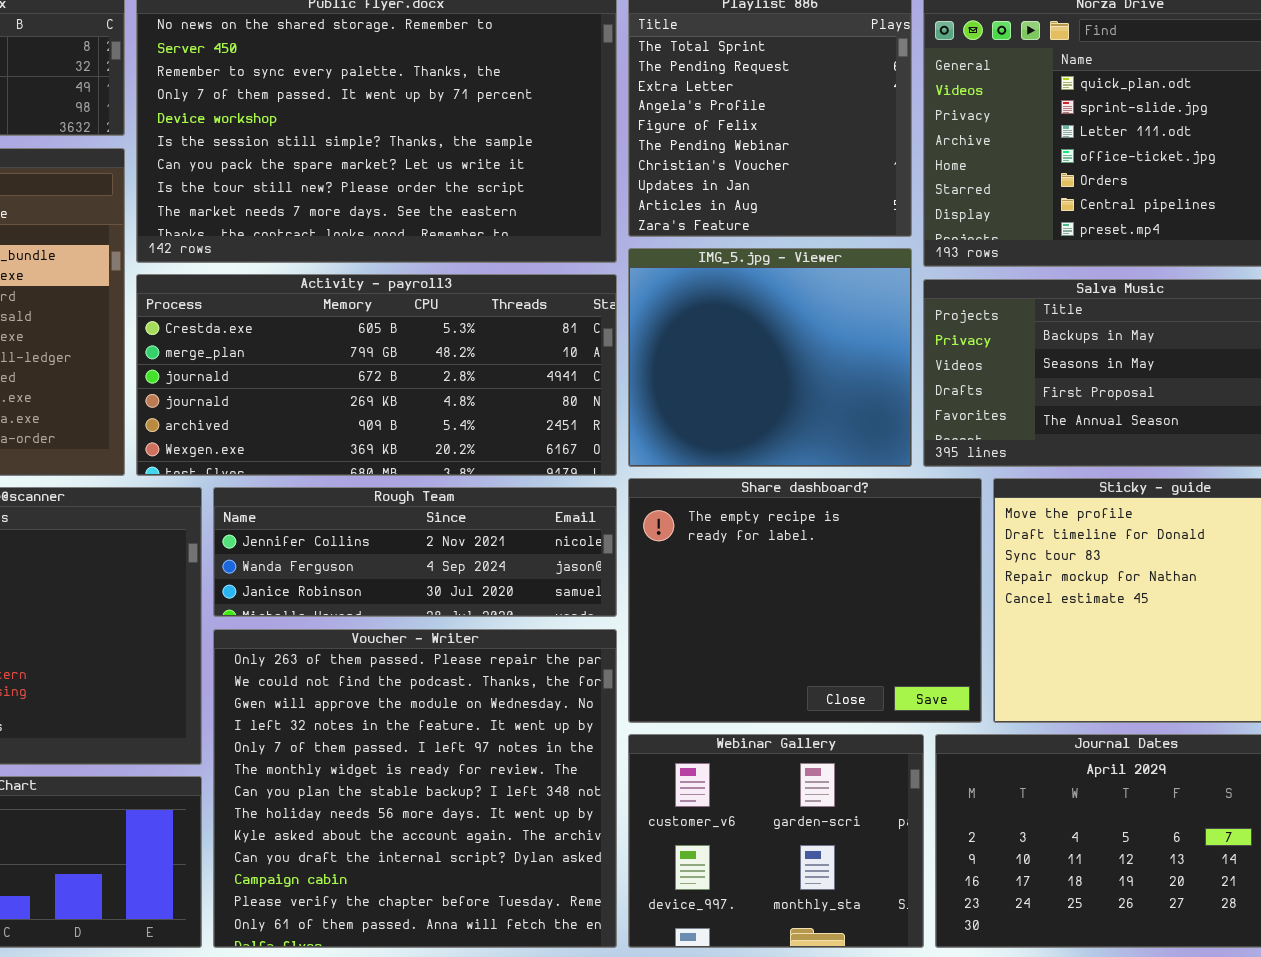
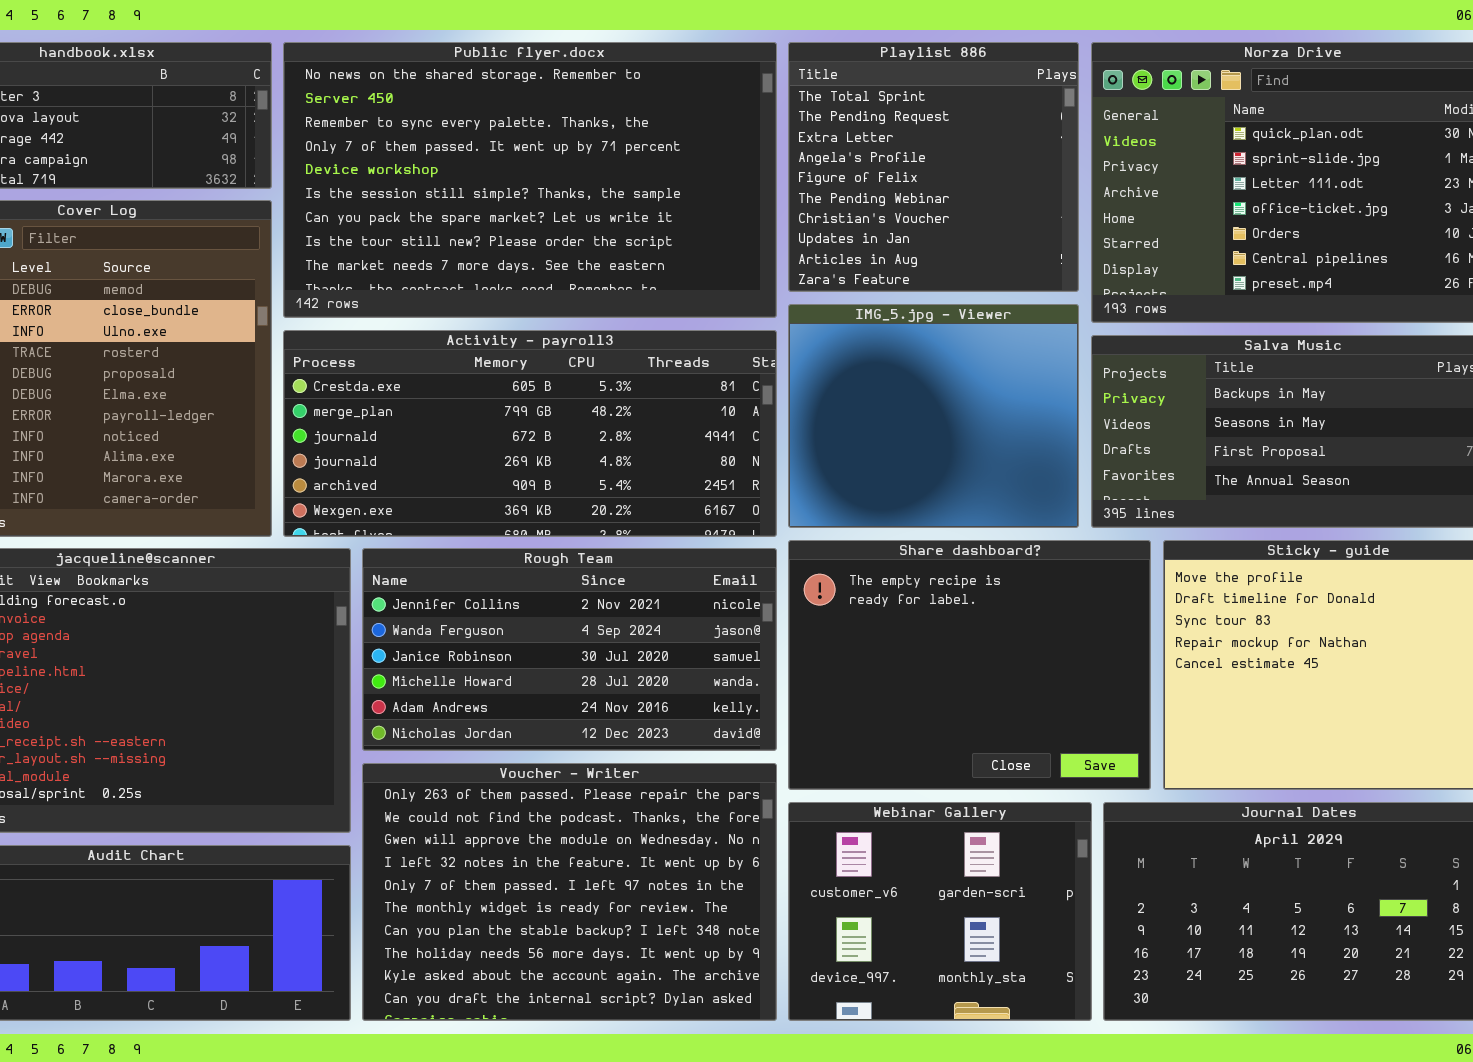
Rough Team: [213,487,617,617] -> [362,548,777,751], resized
Voucher - Writer: [213,629,617,948] -> [362,763,777,1021], resized

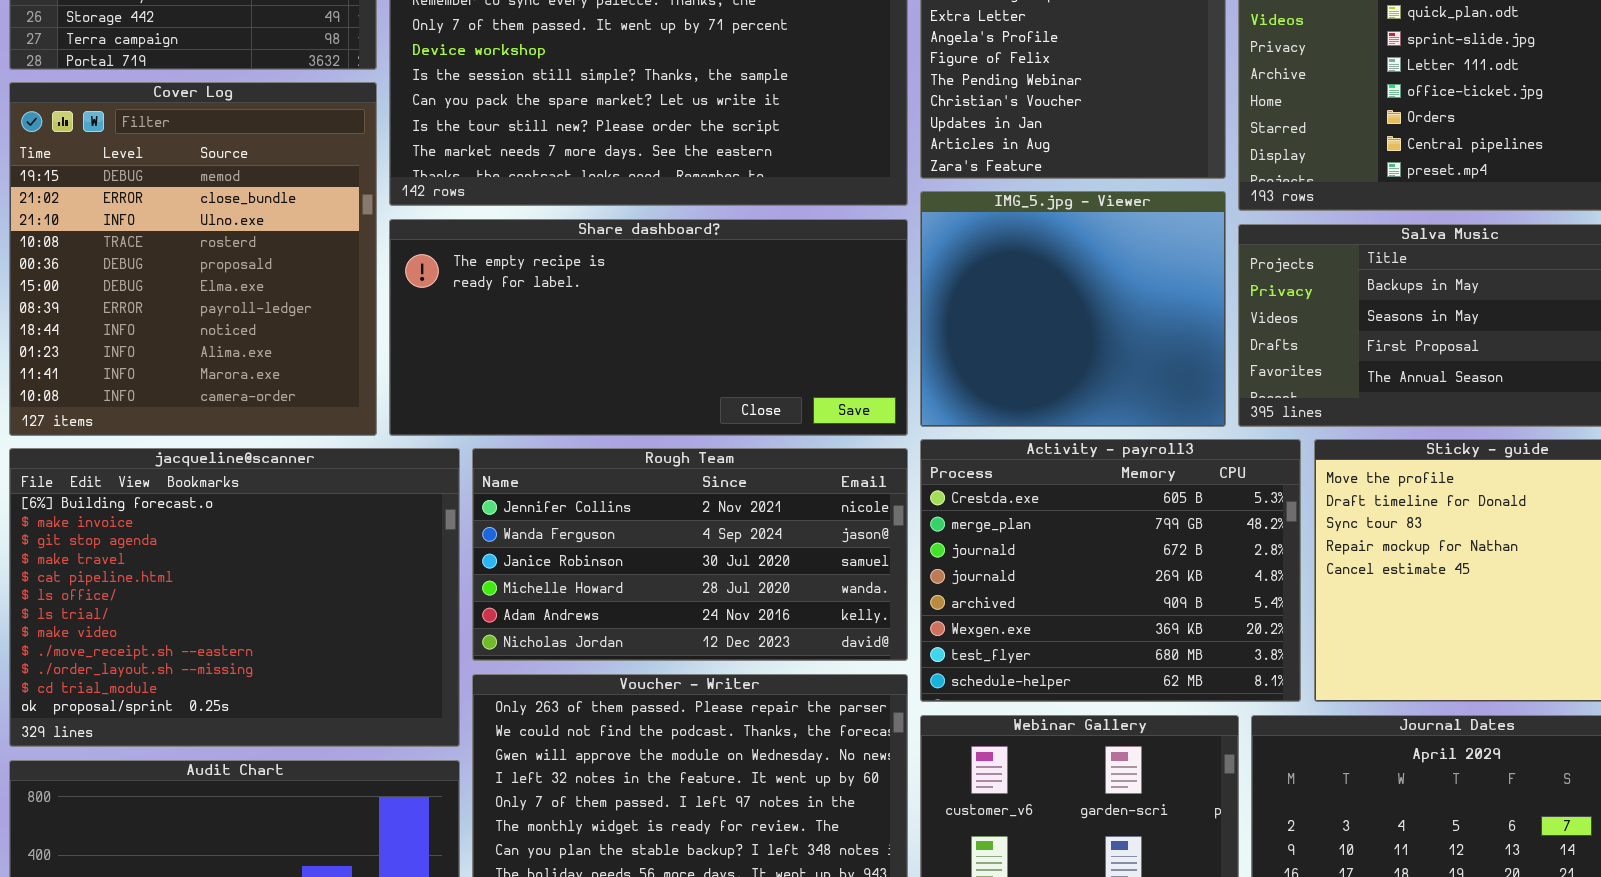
Activity - payroll3: [283,330,777,537] -> [920,439,1301,702], moved, resized
Share dashboard?: [788,540,1151,790] -> [389,219,908,436], moved, resized

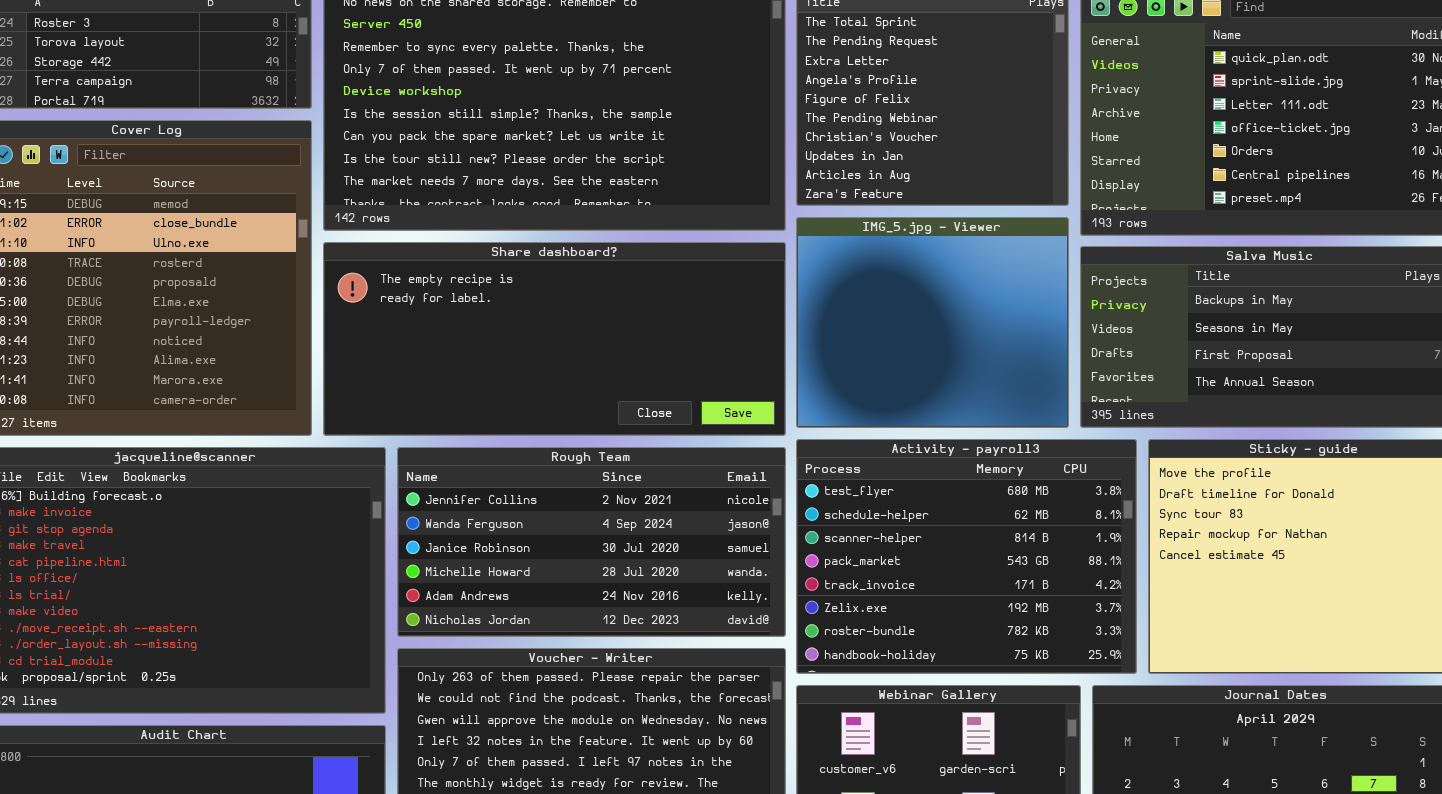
Activity - payroll3: [920,439,1301,702] -> [796,439,1137,674], scrolled down 6 rows

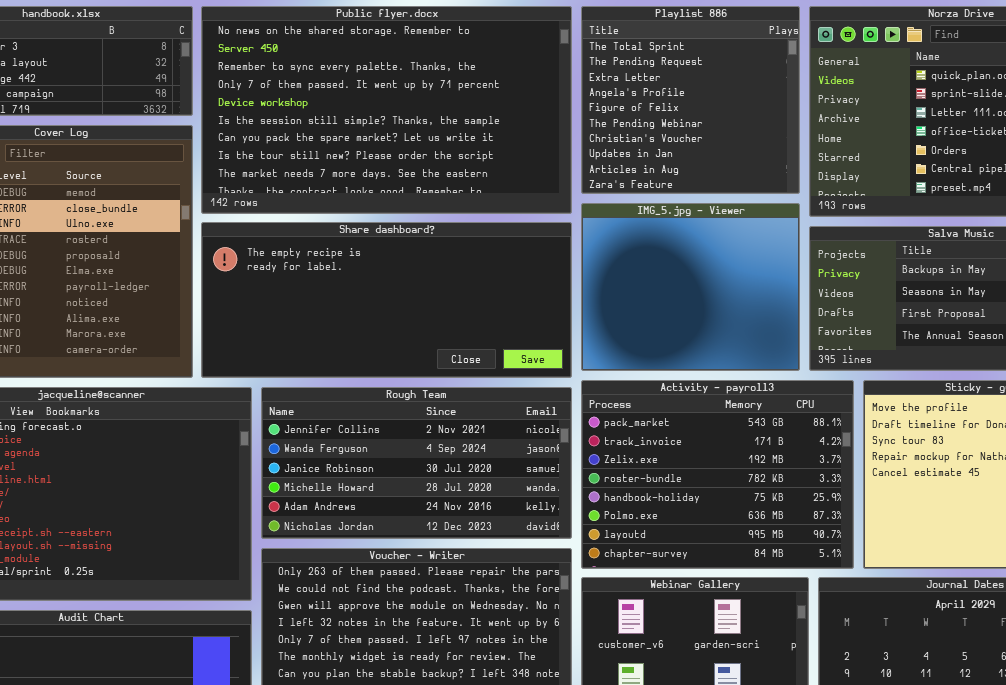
Activity - payroll3: [796,439,1137,674] -> [581,380,854,569], scrolled down 3 rows

